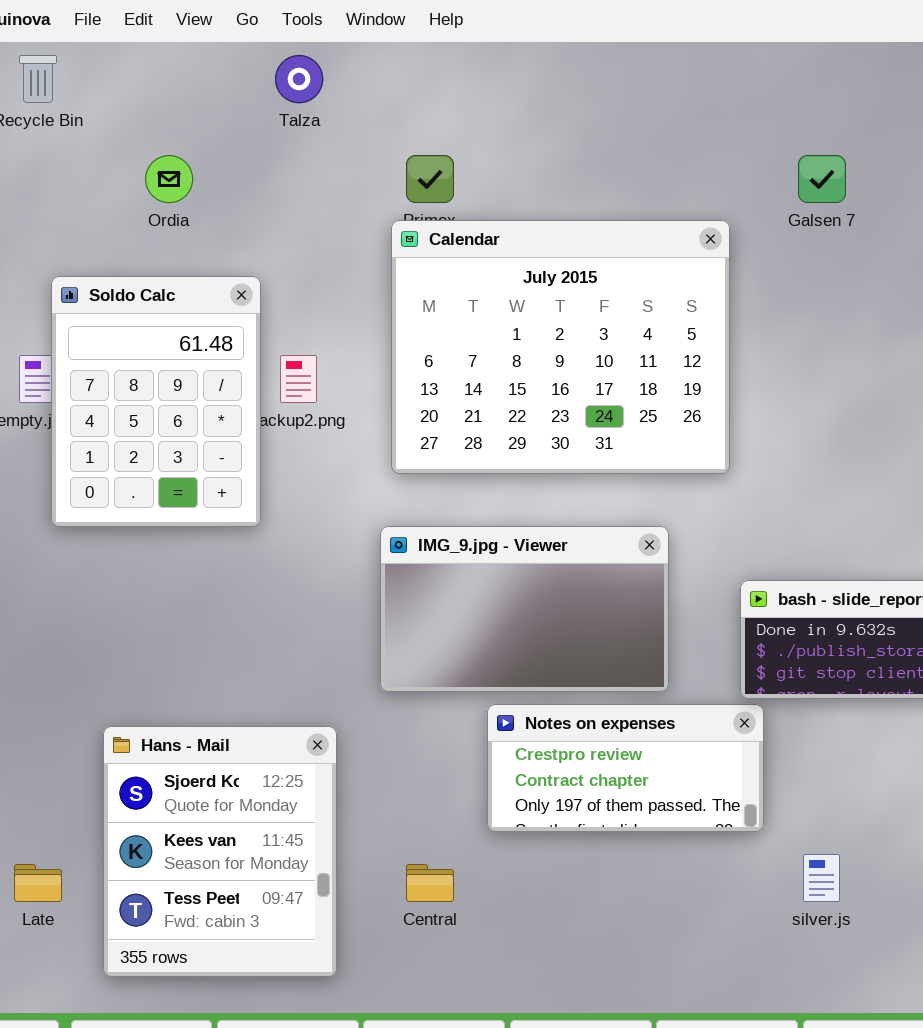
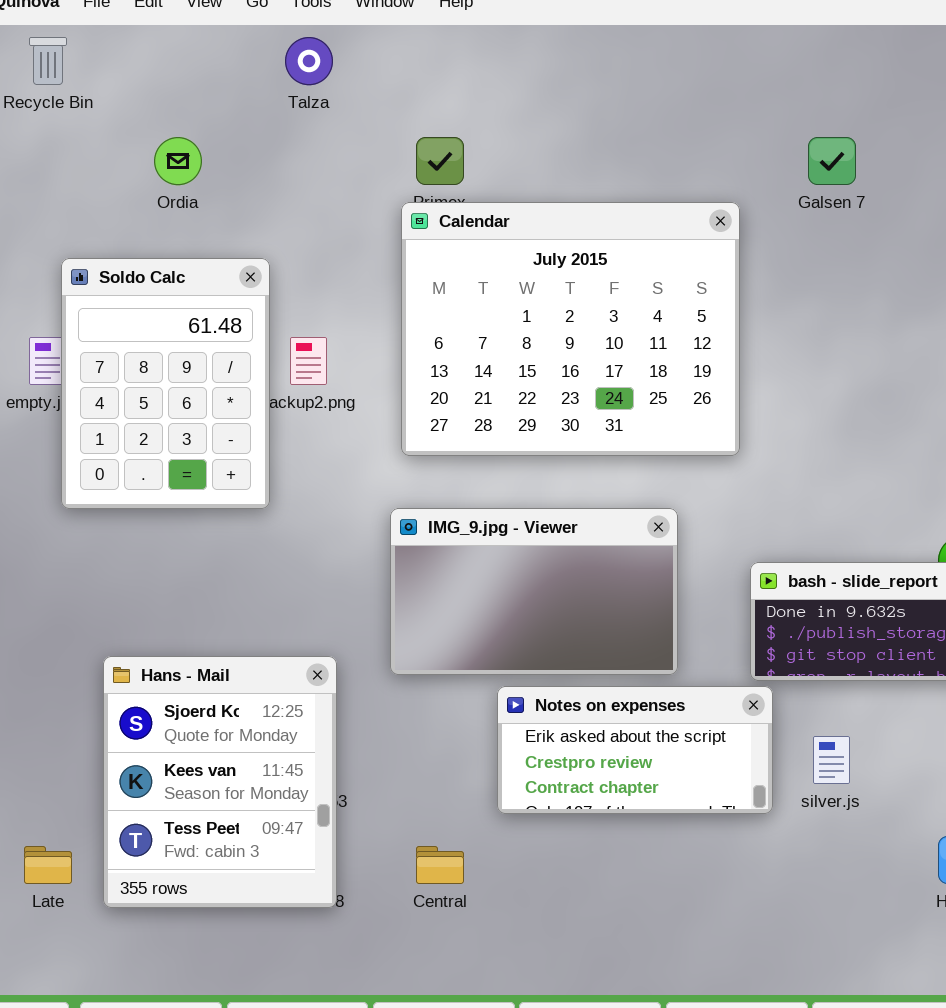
Notes on expenses: [487,704,764,832] -> [497,686,773,814], scrolled up 1 row
Hans - Mail: [103,726,337,977] -> [103,656,337,908], moved
silver.js: [803,854,840,902] -> [813,736,850,784], moved

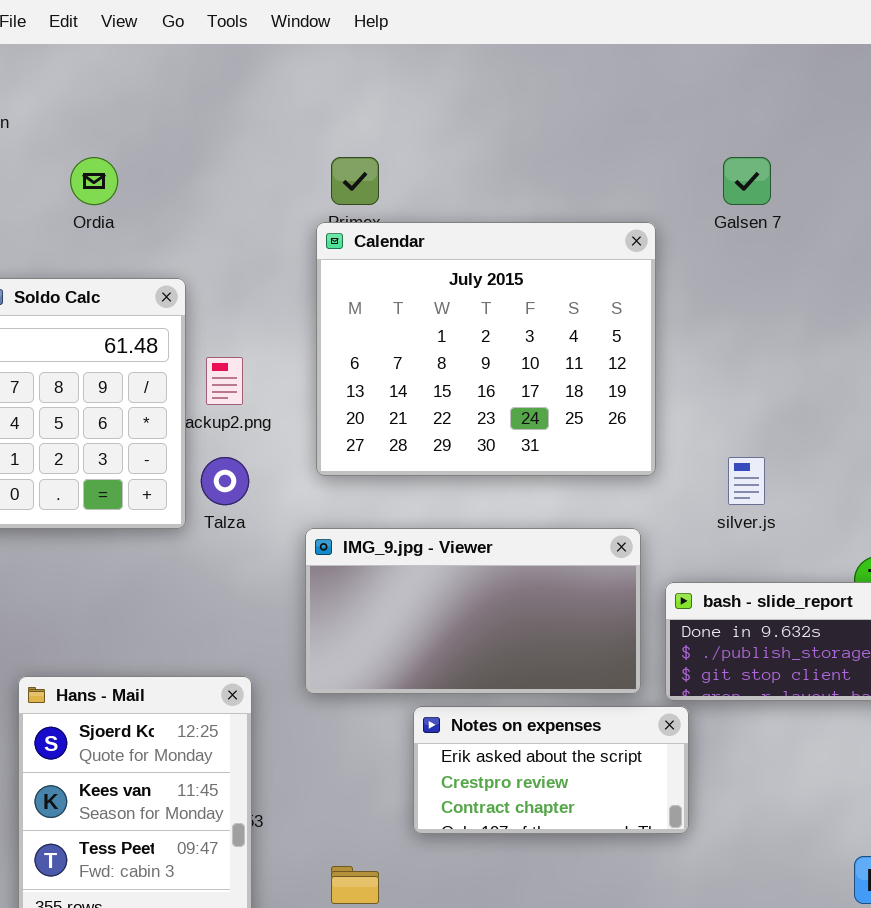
Talza: [285,37,333,85] -> [201,457,249,505], moved
IMG_9.jpg - Viewer: [390,508,678,675] -> [305,528,641,694], resized
silver.js: [813,736,850,784] -> [728,457,765,505], moved

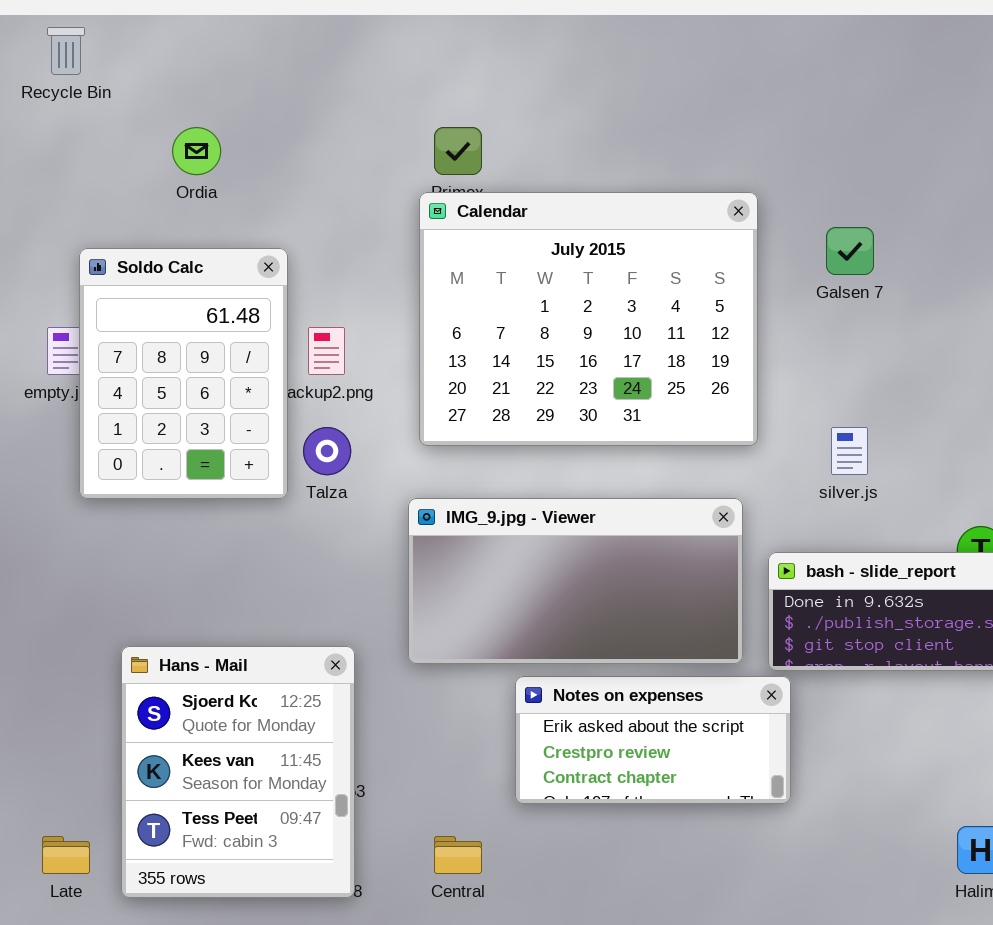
Galsen 7: [723,157,771,205] -> [826,227,874,275], moved

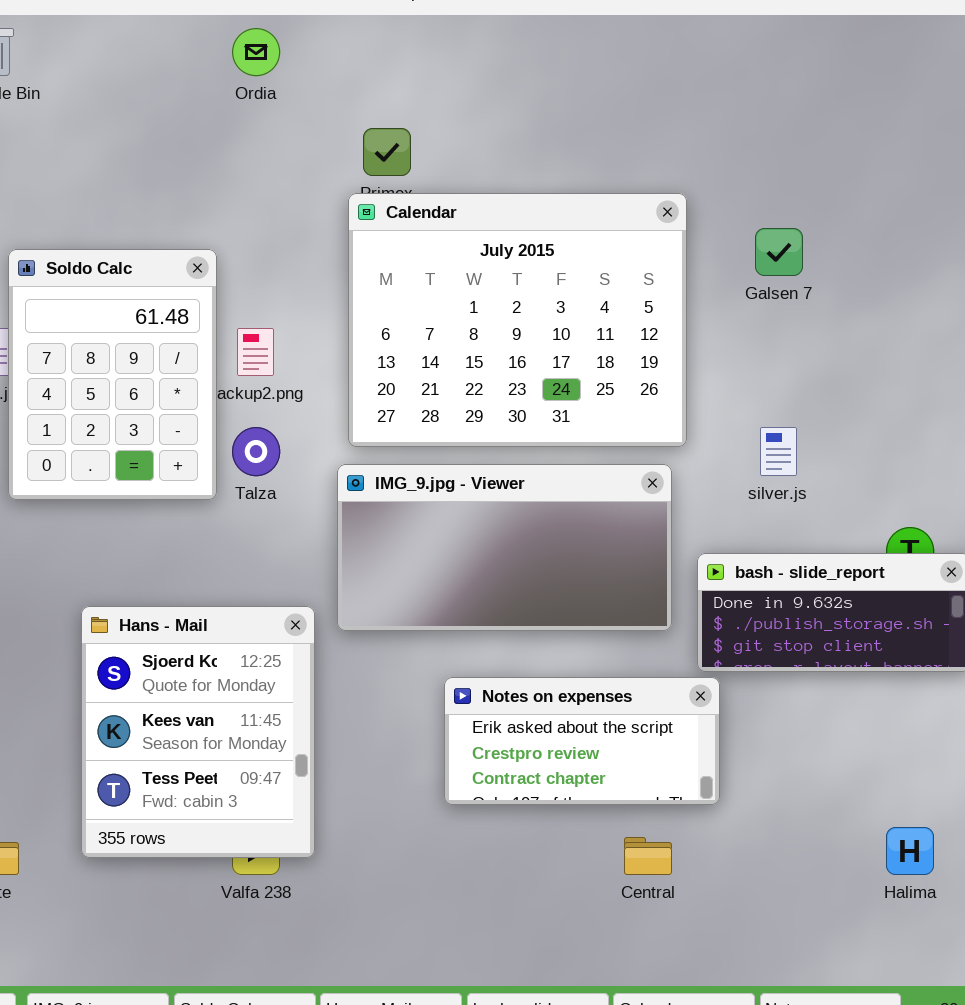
Ordia: [172,127,221,175] -> [232,28,280,76], moved
IMG_9.jpg - Viewer: [408,498,743,664] -> [337,464,672,631], moved
Hans - Mail: [121,646,355,898] -> [81,606,315,858], moved
Central: [434,836,482,874] -> [624,837,672,875], moved

